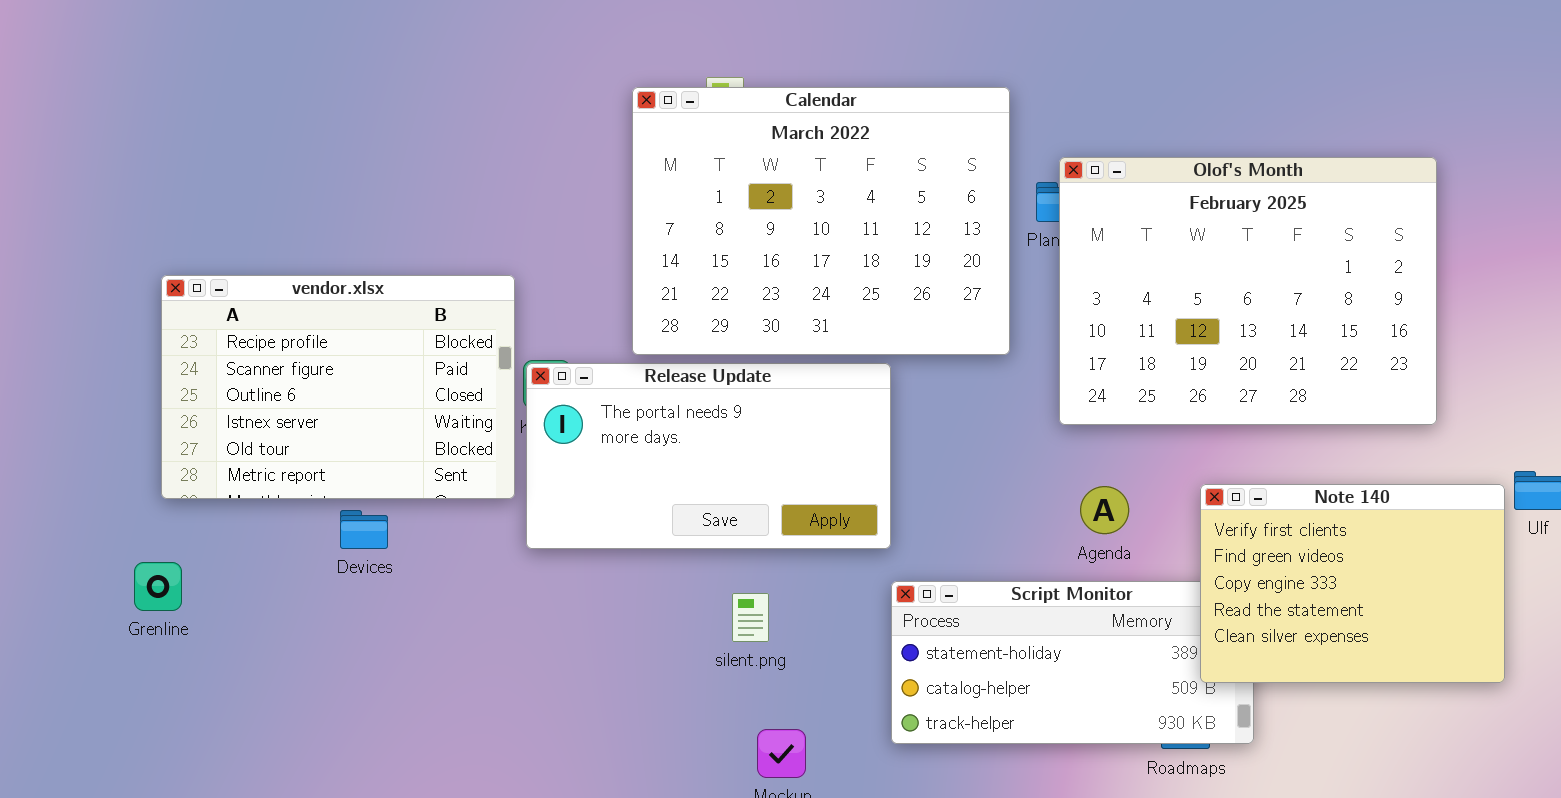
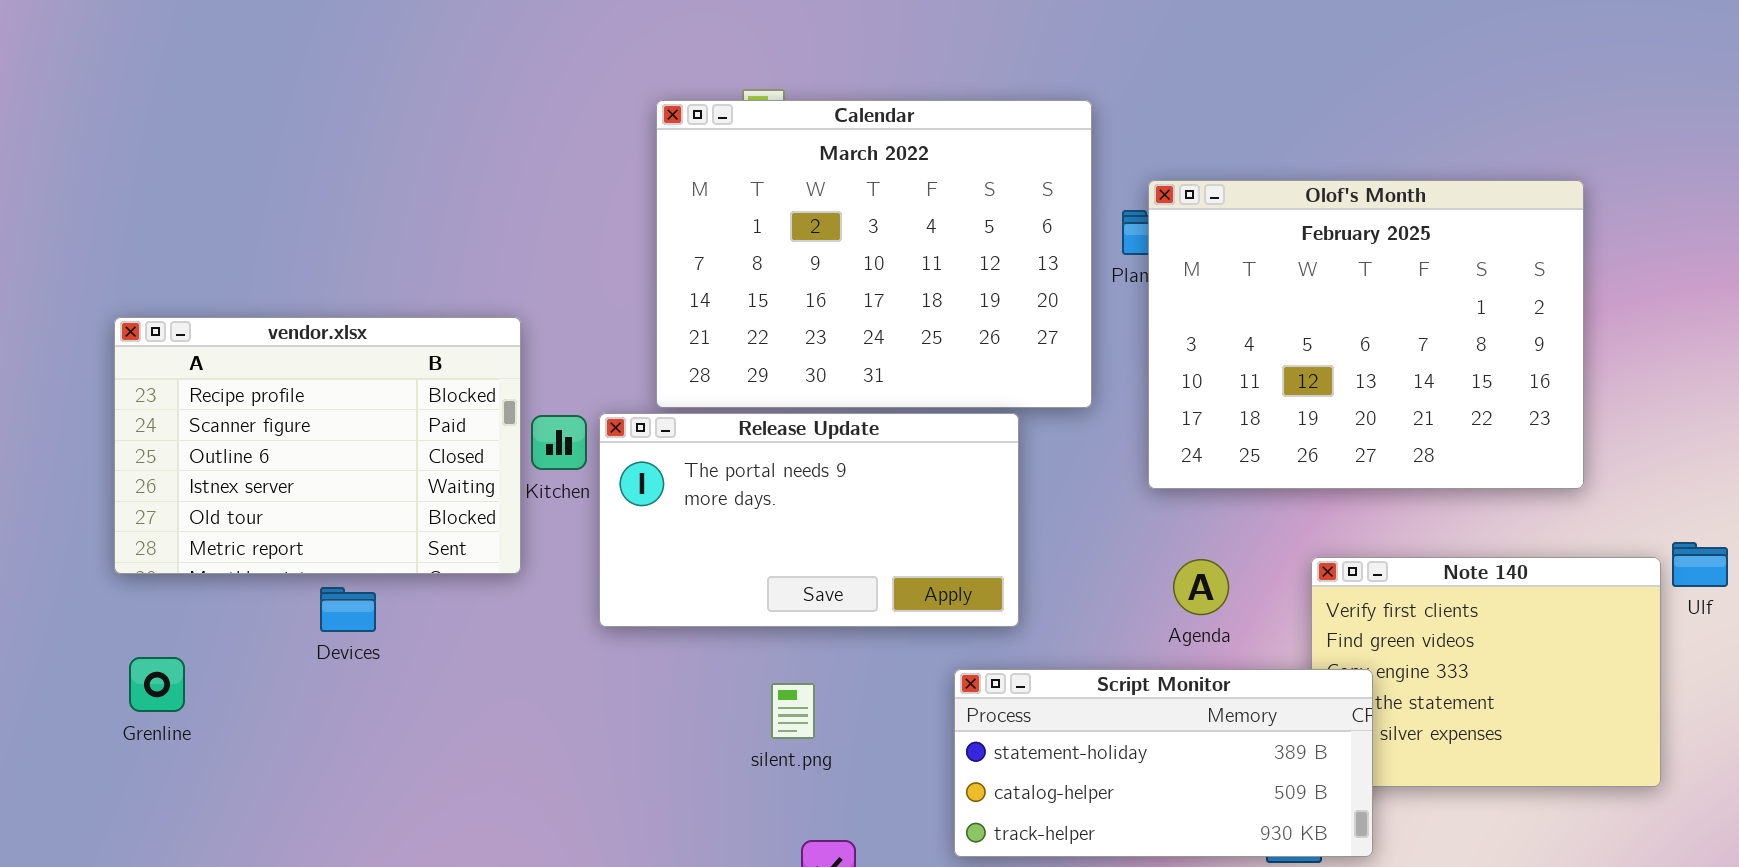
Release Update: [526,363,891,549] -> [599,413,1019,627], moved
Grenline: [134,562,182,611] -> [129,657,185,712], moved
Script Monitor: [891,581,1254,744] -> [954,669,1373,857], raised

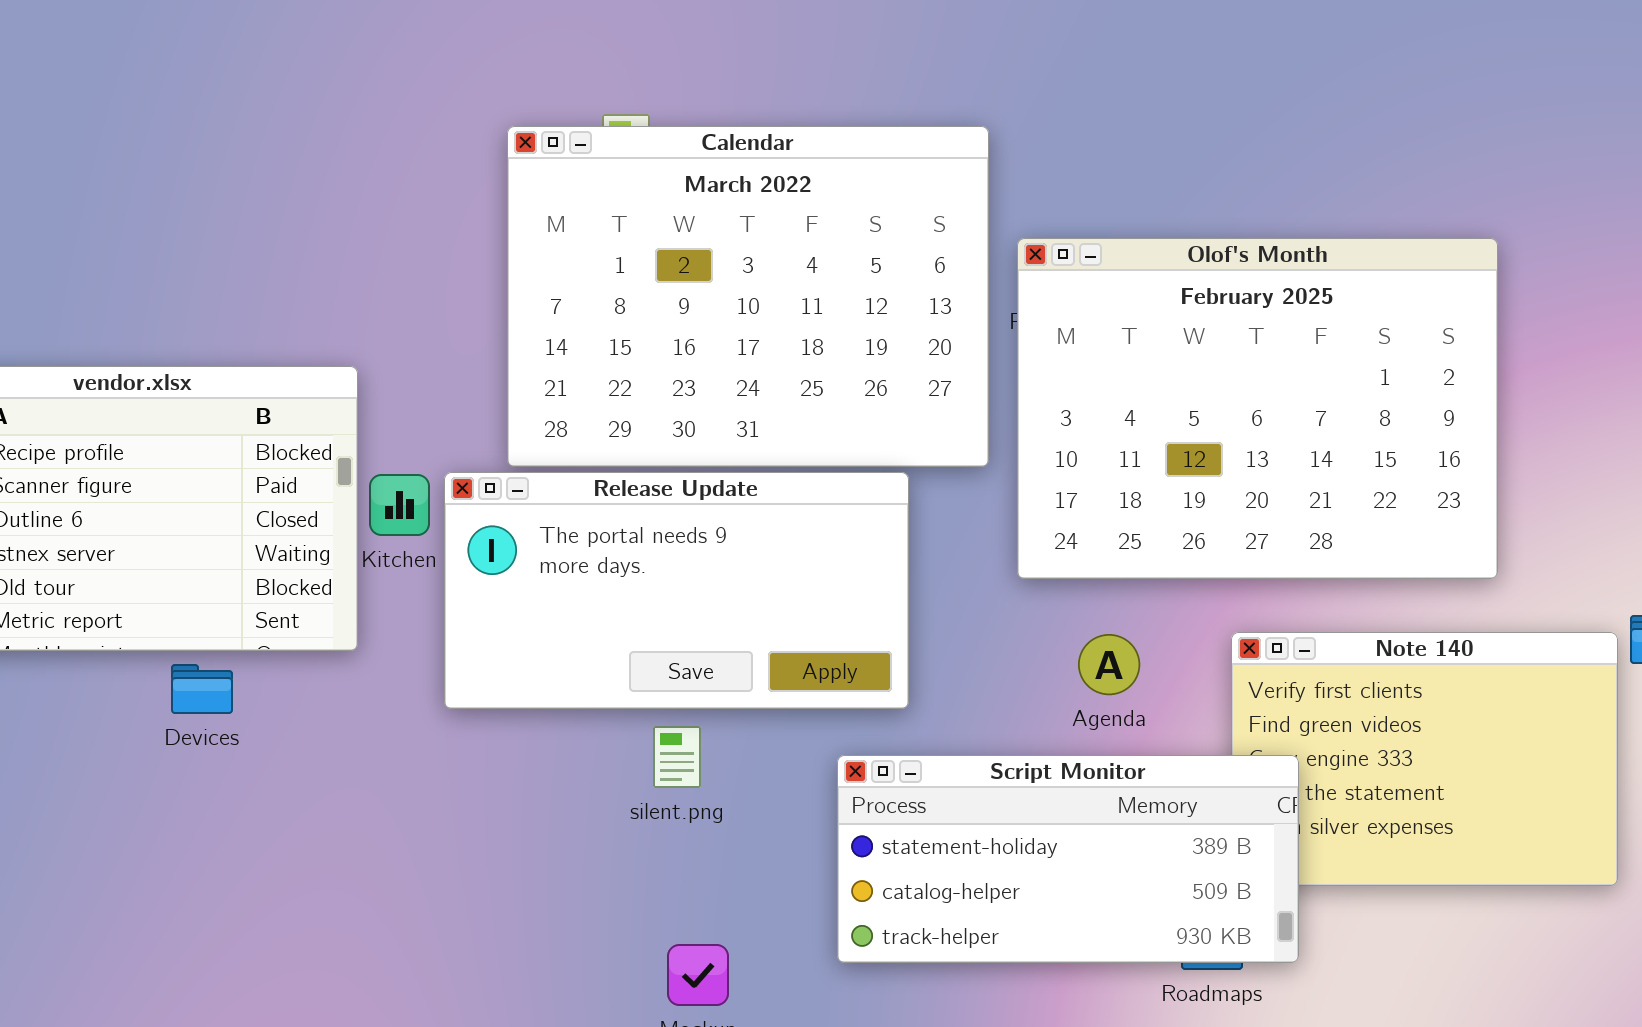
Olof's Month: [1148,180,1584,489] -> [1017,238,1498,579], moved
Devices: [320,587,376,632] -> [171,664,233,714], moved
silent.png: [771,683,815,739] -> [653,726,701,788], moved

